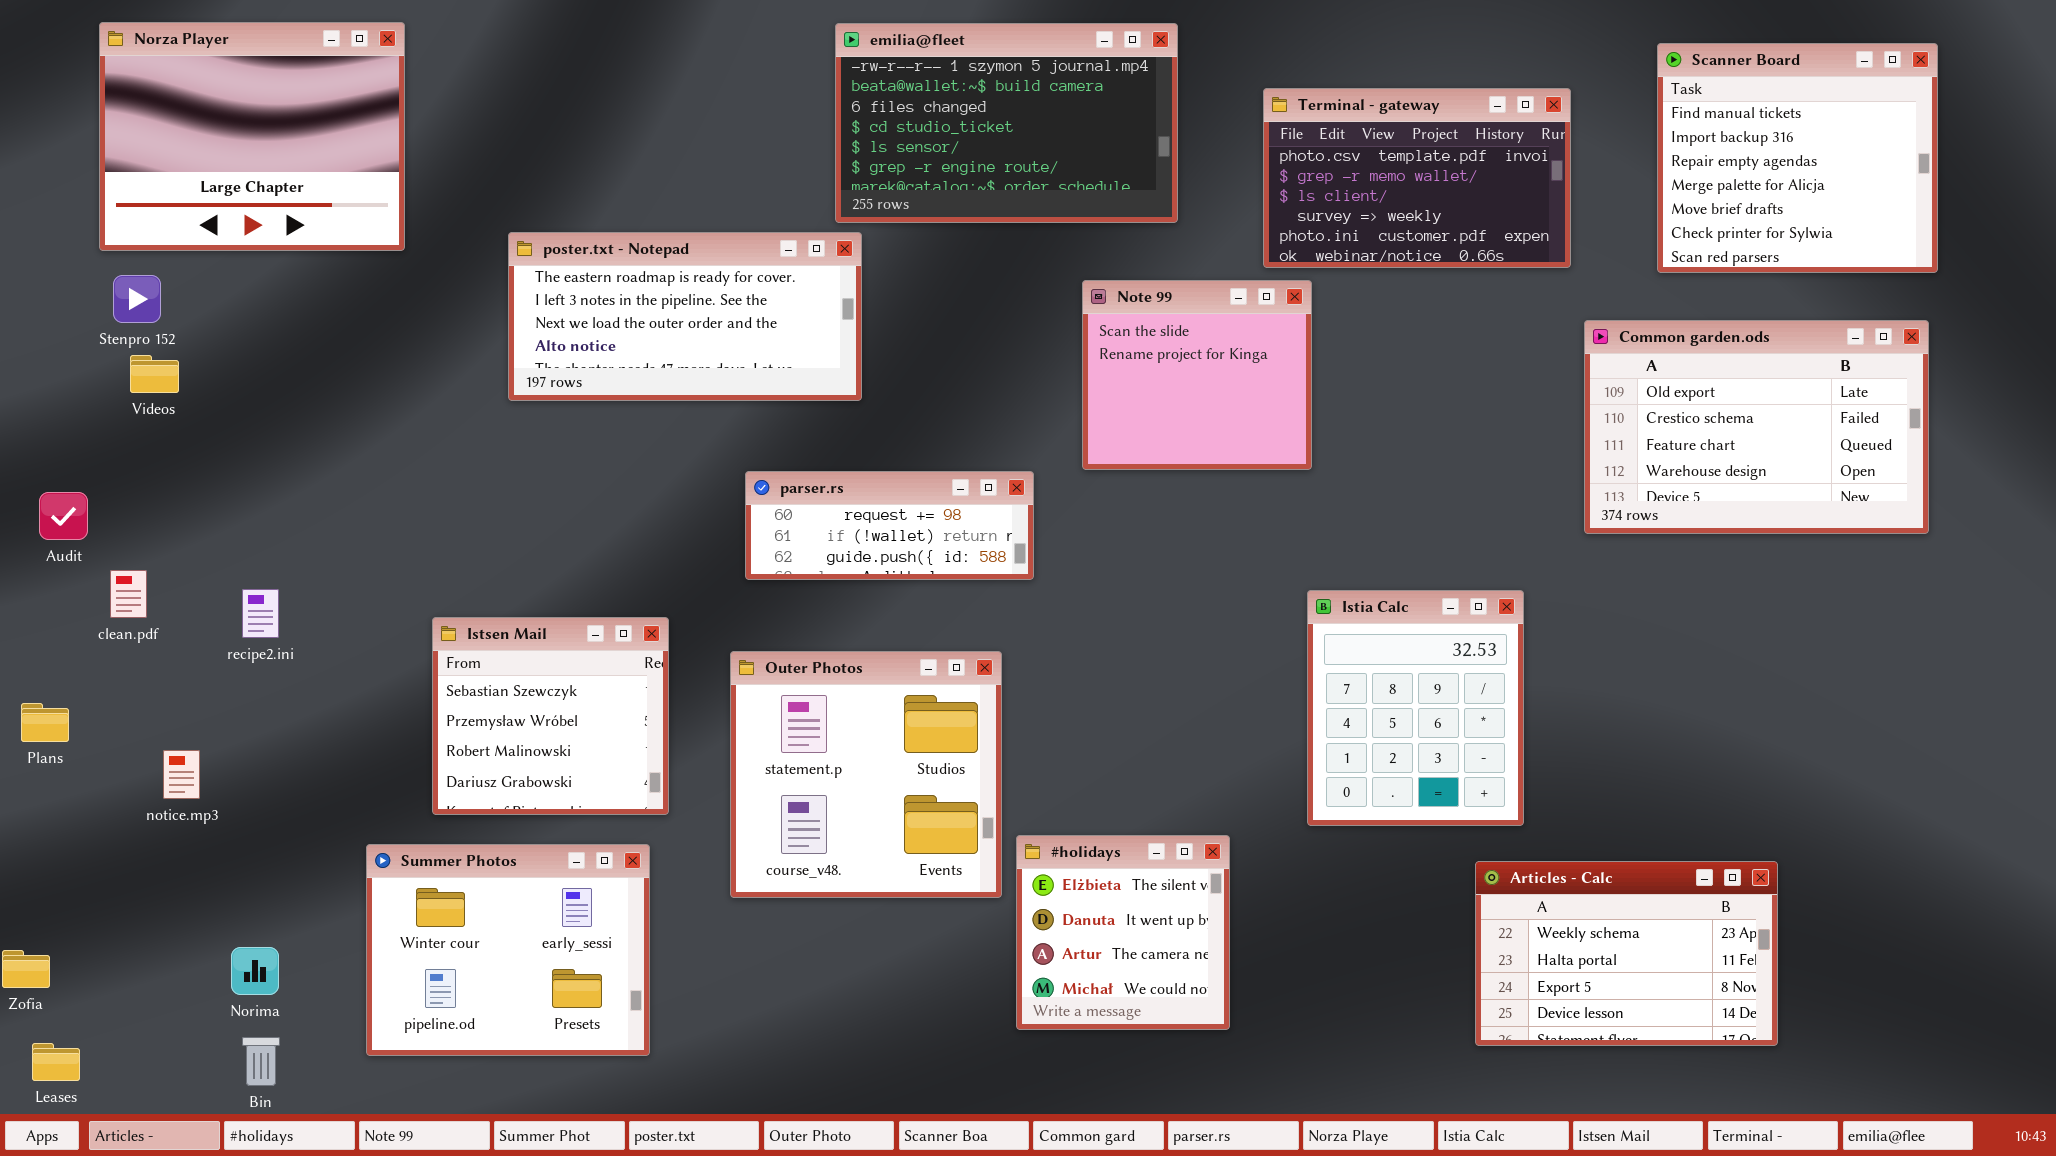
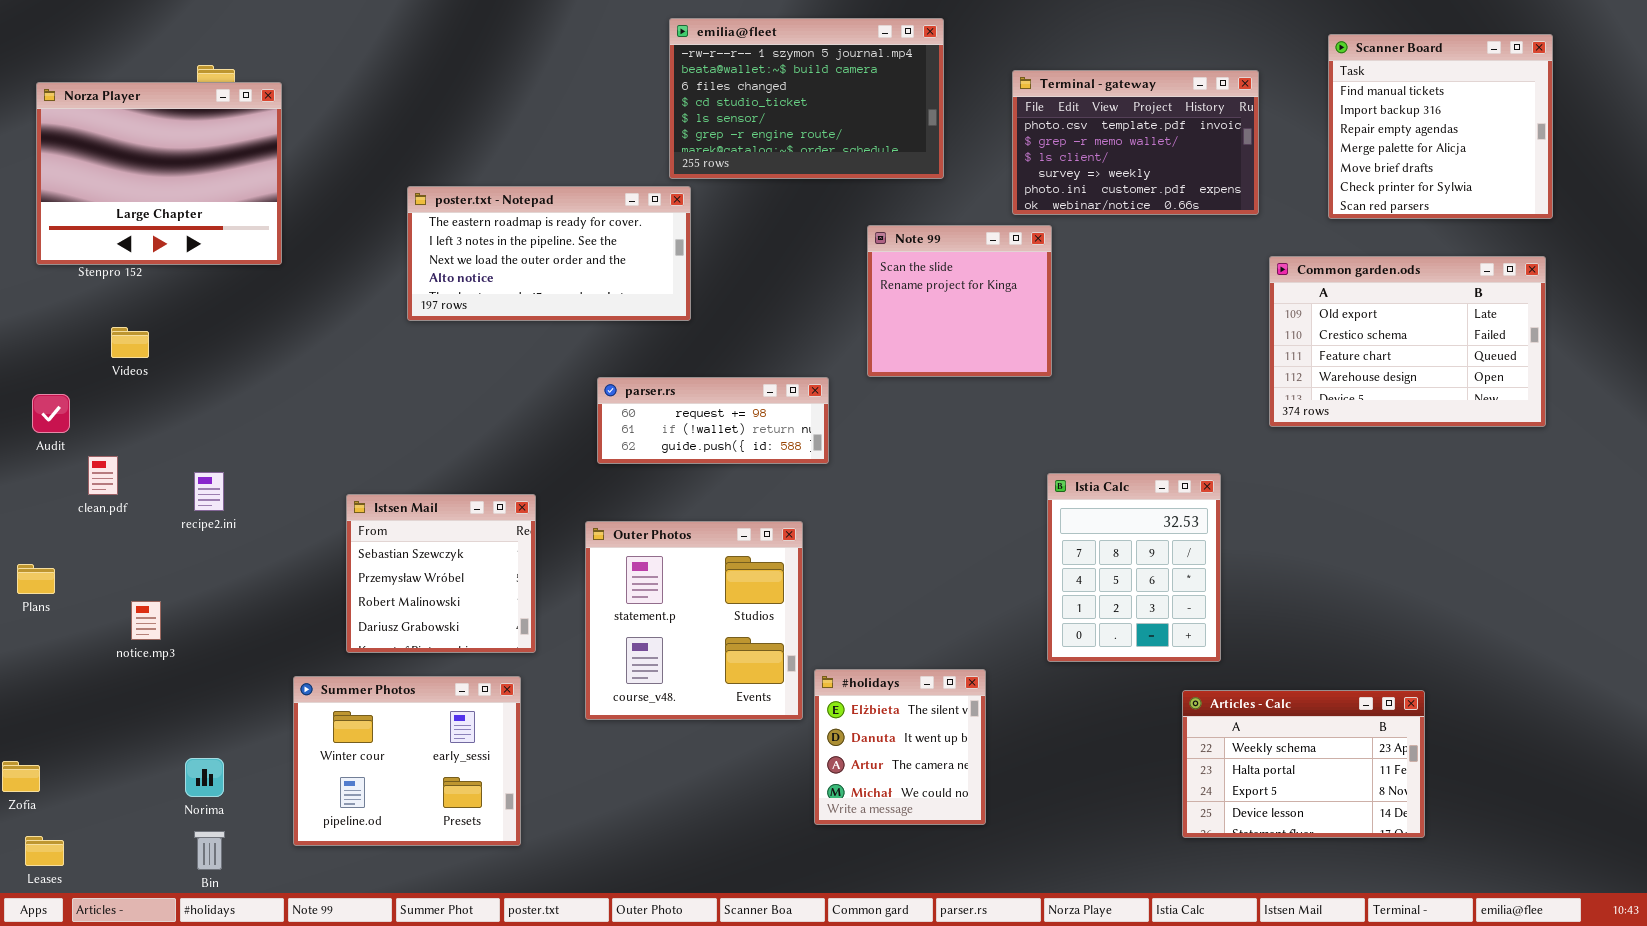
Norza Player: [99,22,405,251] -> [36,82,282,265], moved
Videos: [130,355,179,393] -> [111,327,149,358], moved

